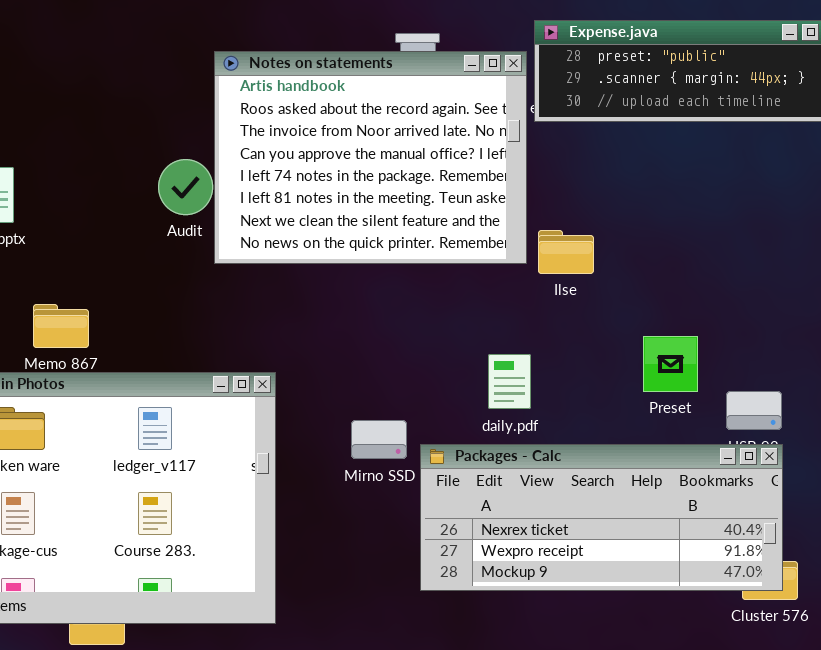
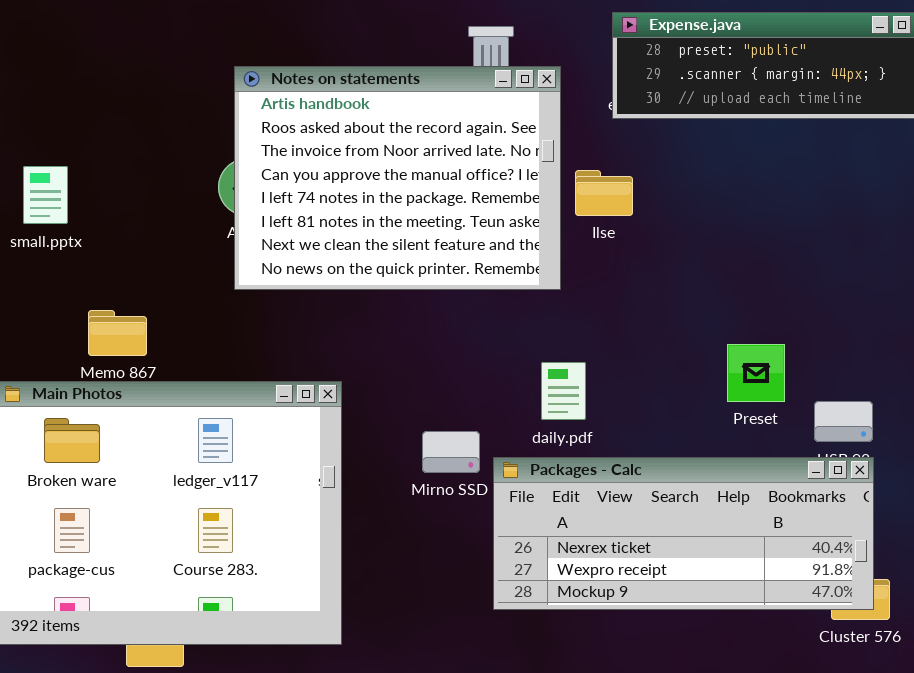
Notes on statements: [214,51,527,264] -> [234,66,561,290], moved
Ilse: [538,230,594,274] -> [575,170,633,216], moved
daily.pdf: [488,354,531,409] -> [541,362,586,420], moved

